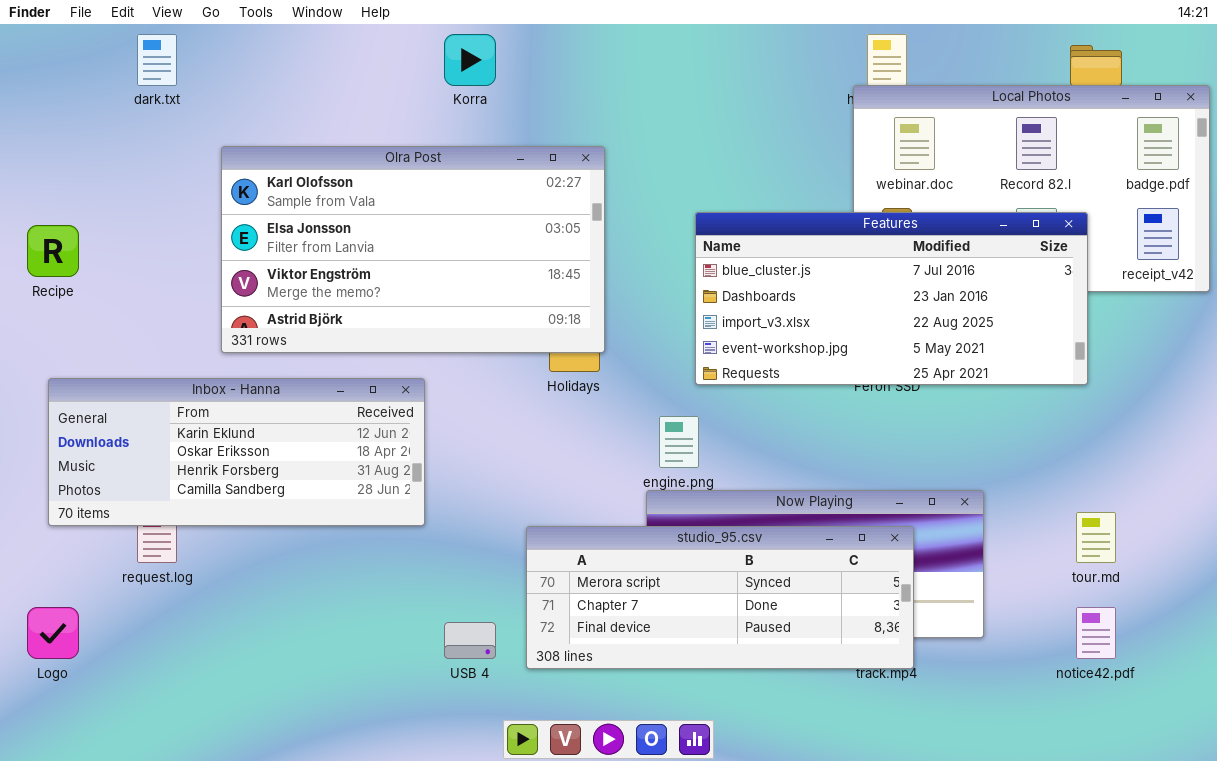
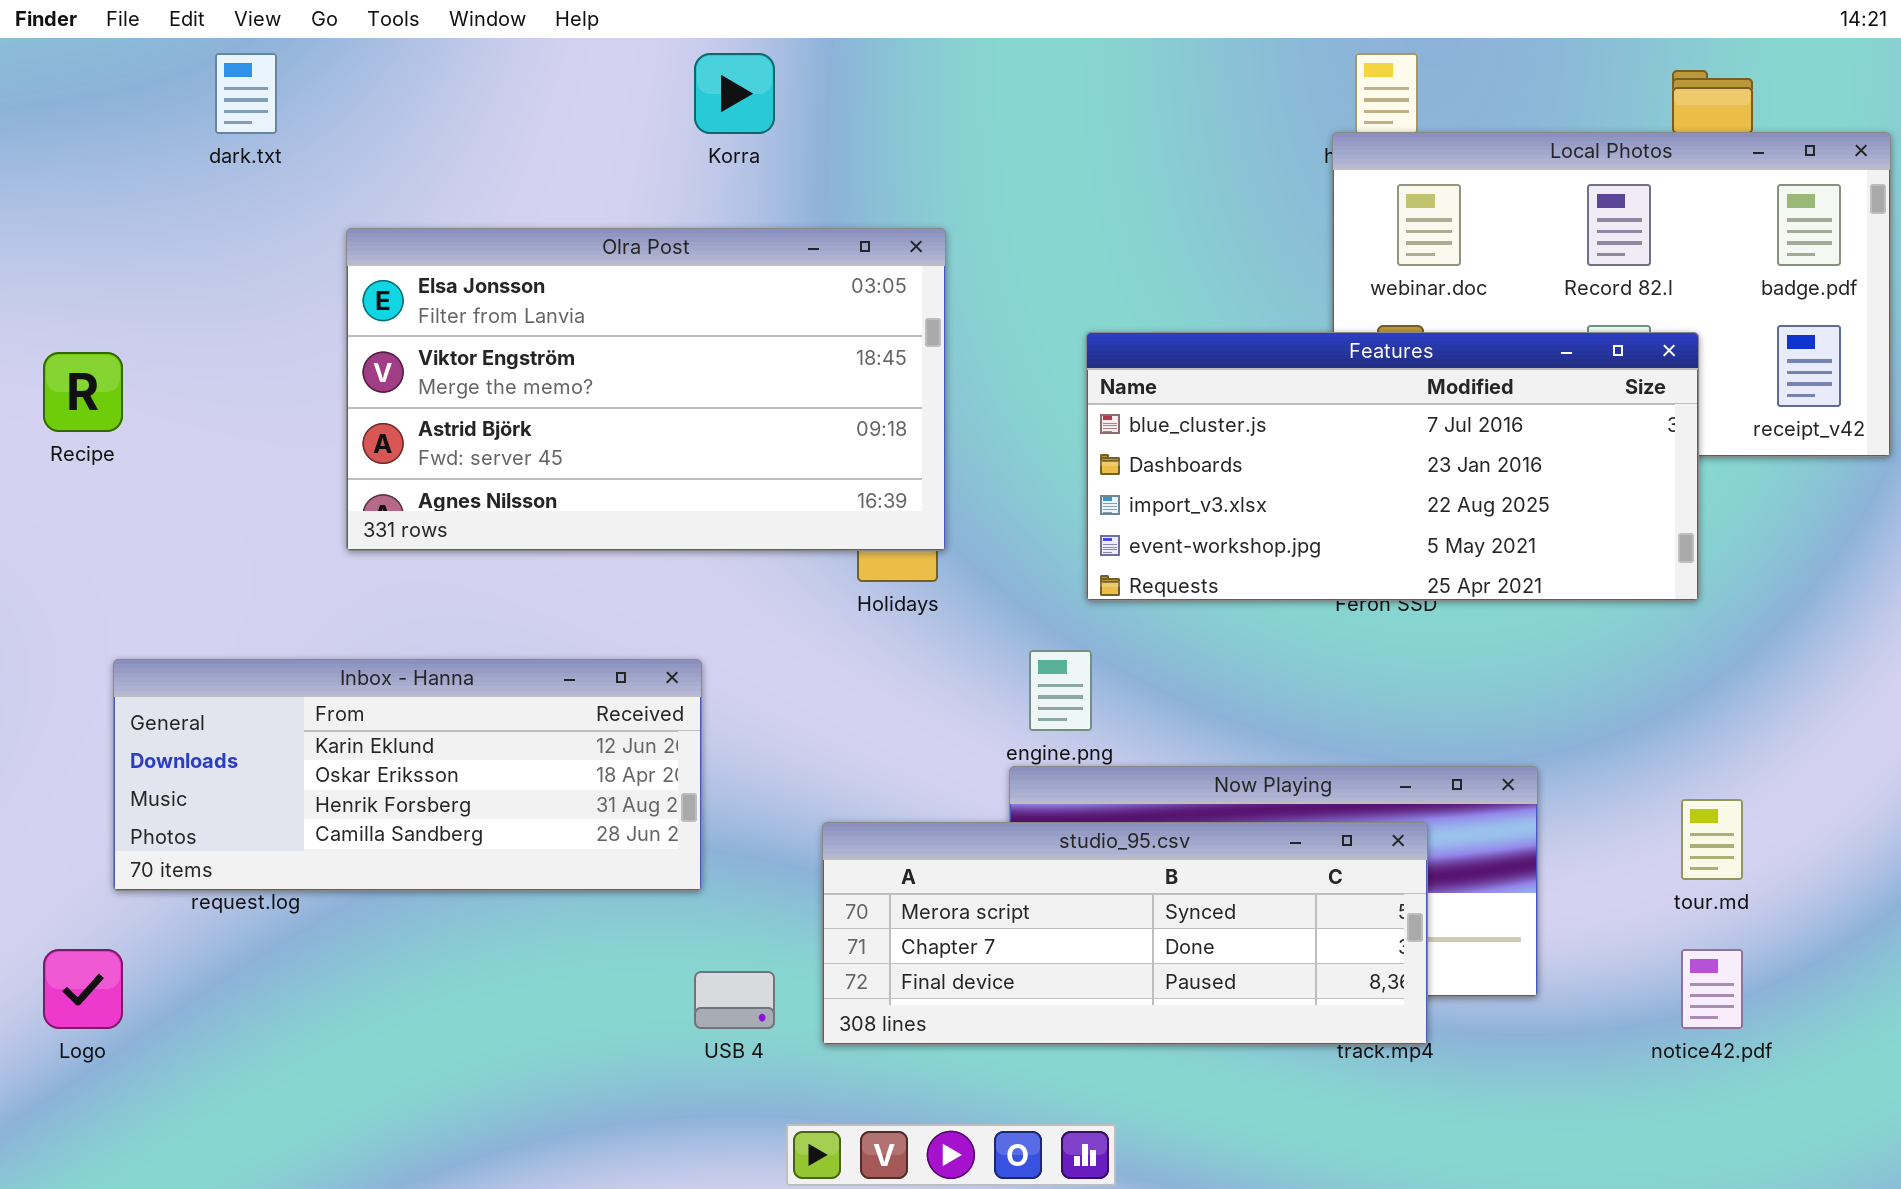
Olra Post: [221,146,605,353] -> [346,228,946,551], scrolled down 1 row
Inbox - Hanna: [48,378,425,526] -> [113,659,702,891], moved

